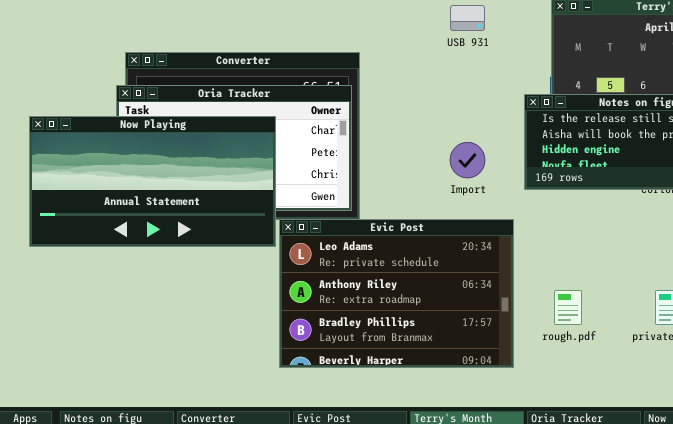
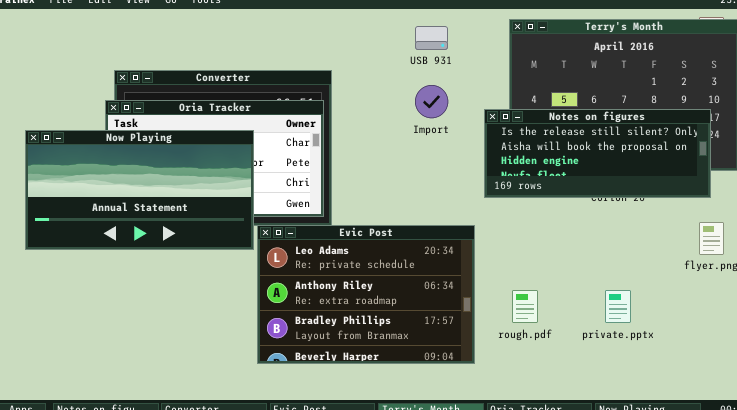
Import: [450,142,485,178] -> [415,85,448,118], moved

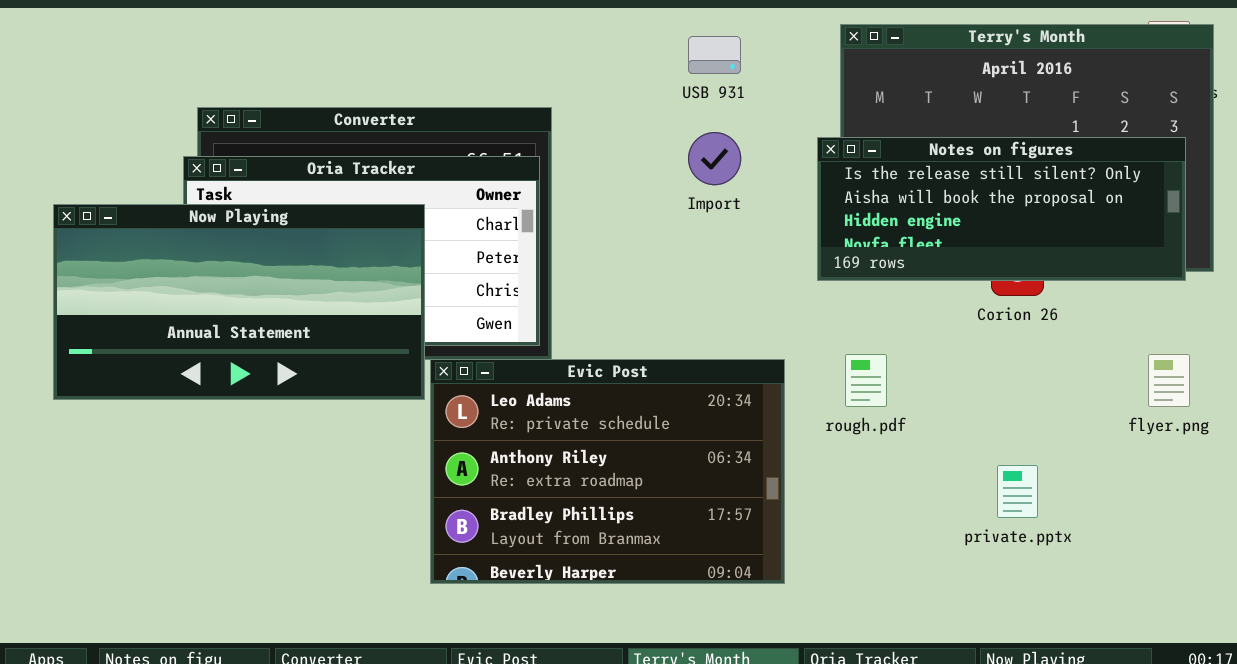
Notes on figures: [484,109,711,198] -> [817,137,1186,281], moved
rough.pdf: [512,290,538,323] -> [845,354,887,407], moved

